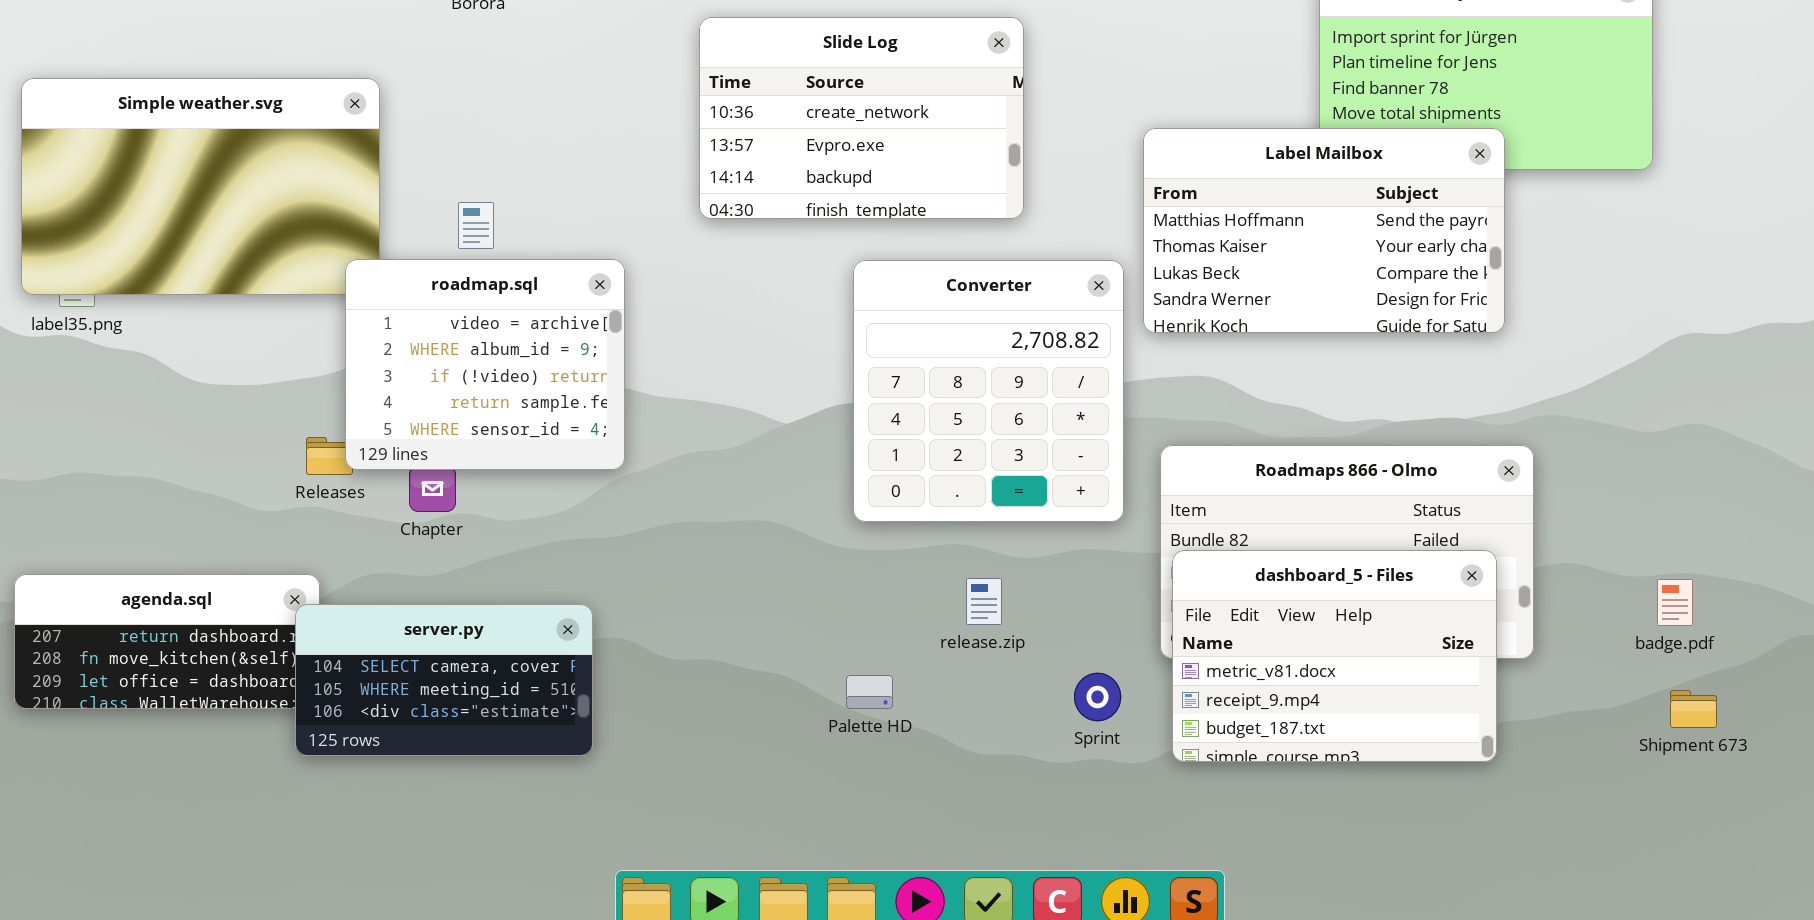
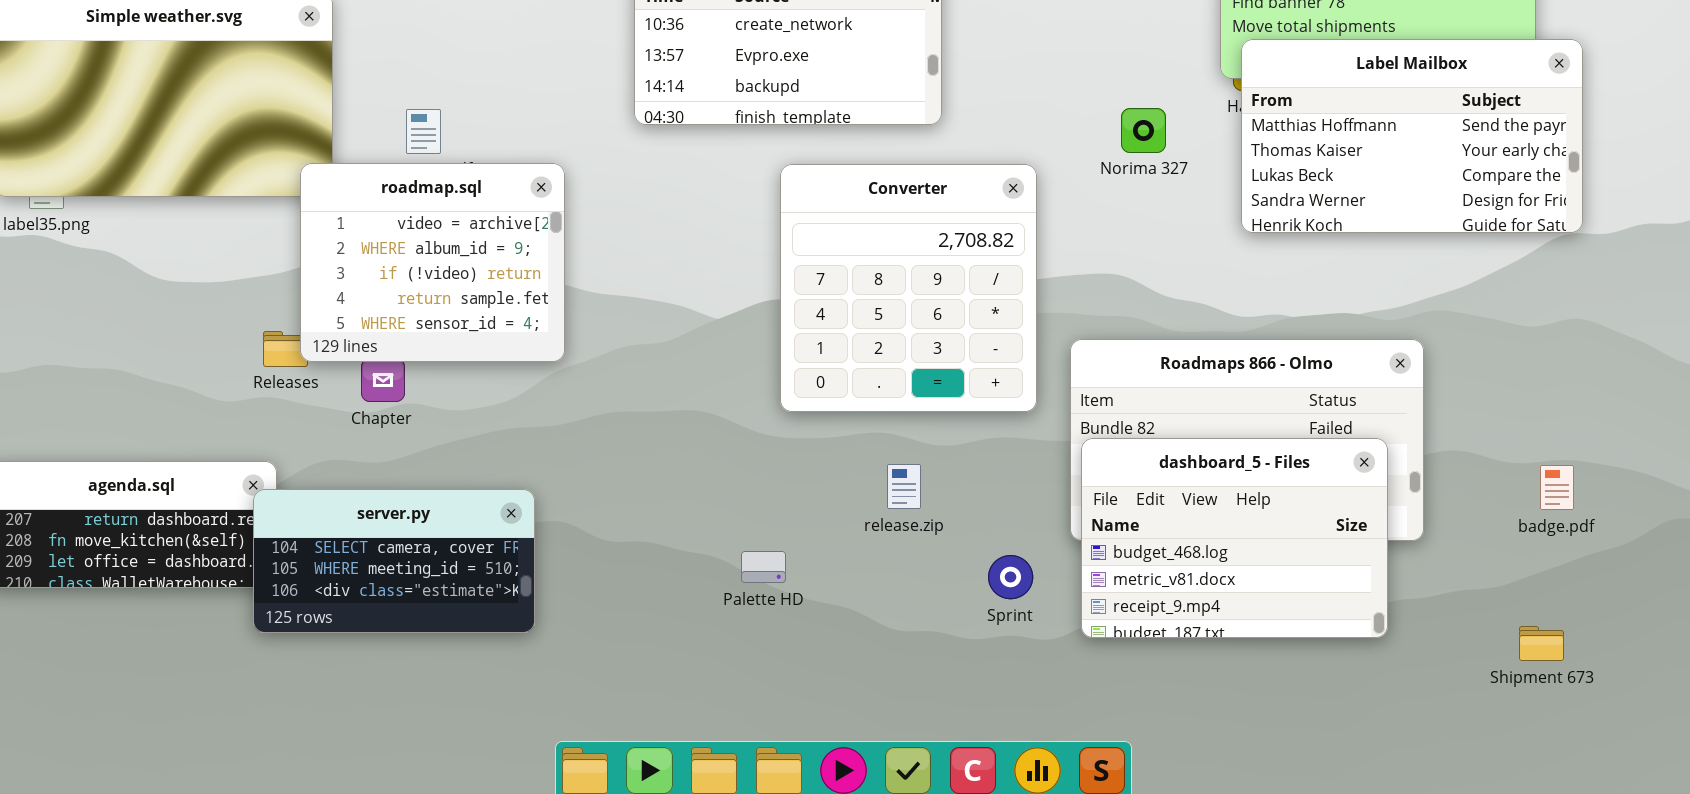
Label Mailbox: [1143,128,1505,333] -> [1241,39,1583,233], moved
dashboard_5 - Files: [1172,550,1497,762] -> [1081,438,1388,638], scrolled up 1 row
Palette HD: [846,675,893,709] -> [741,551,786,583], moved
Shipment 673: [1670,690,1717,728] -> [1519,626,1564,661], moved

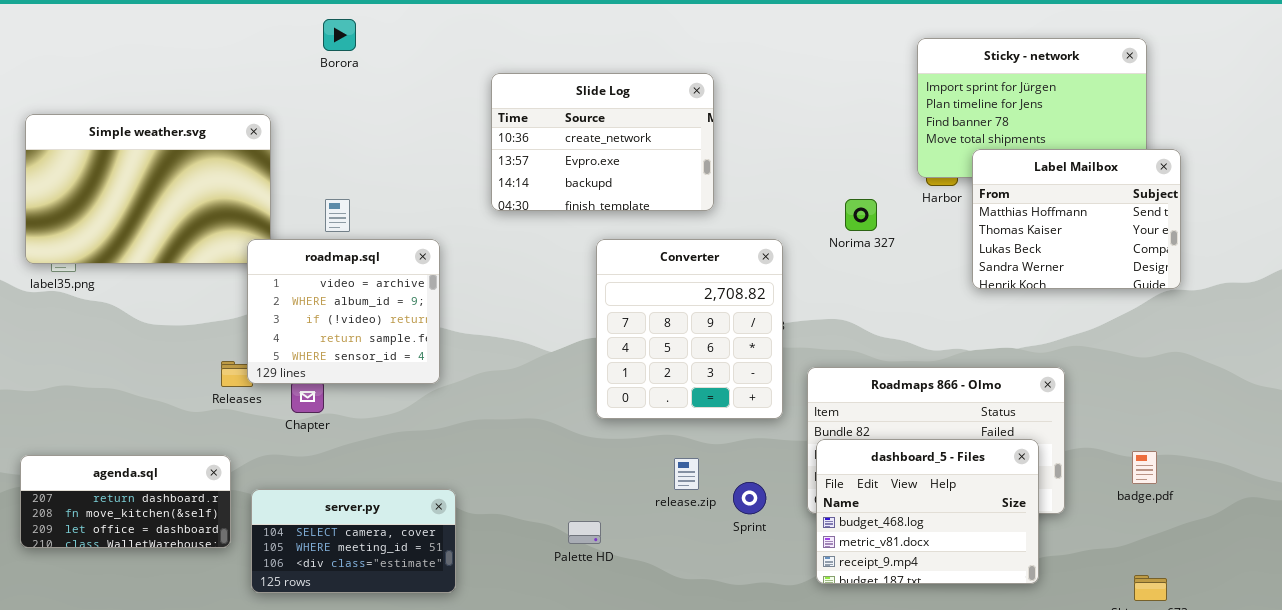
Label Mailbox: [1241,39,1583,233] -> [972,149,1181,289], resized
badge.pdf: [1540,465,1574,510] -> [1132,451,1157,484], moved
server.py: [253,489,535,633] -> [251,489,456,593], moved
Sprint: [988,555,1033,599] -> [733,482,766,514], moved

